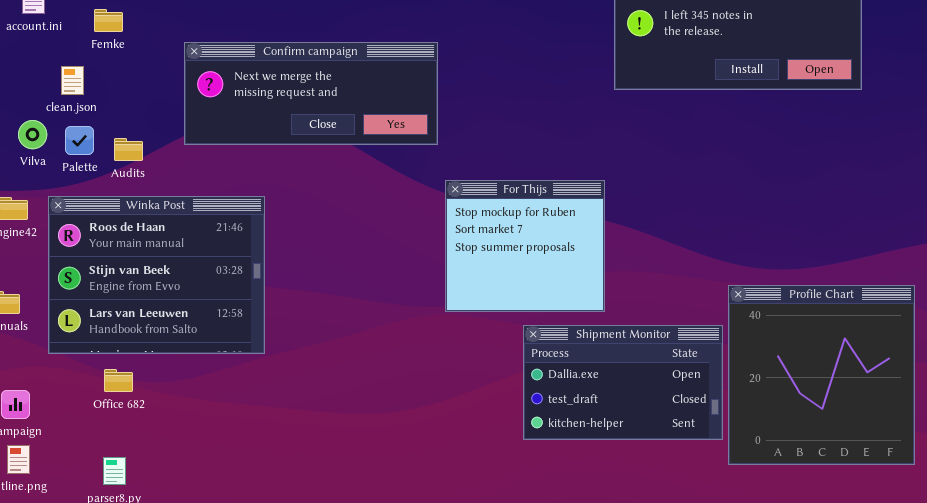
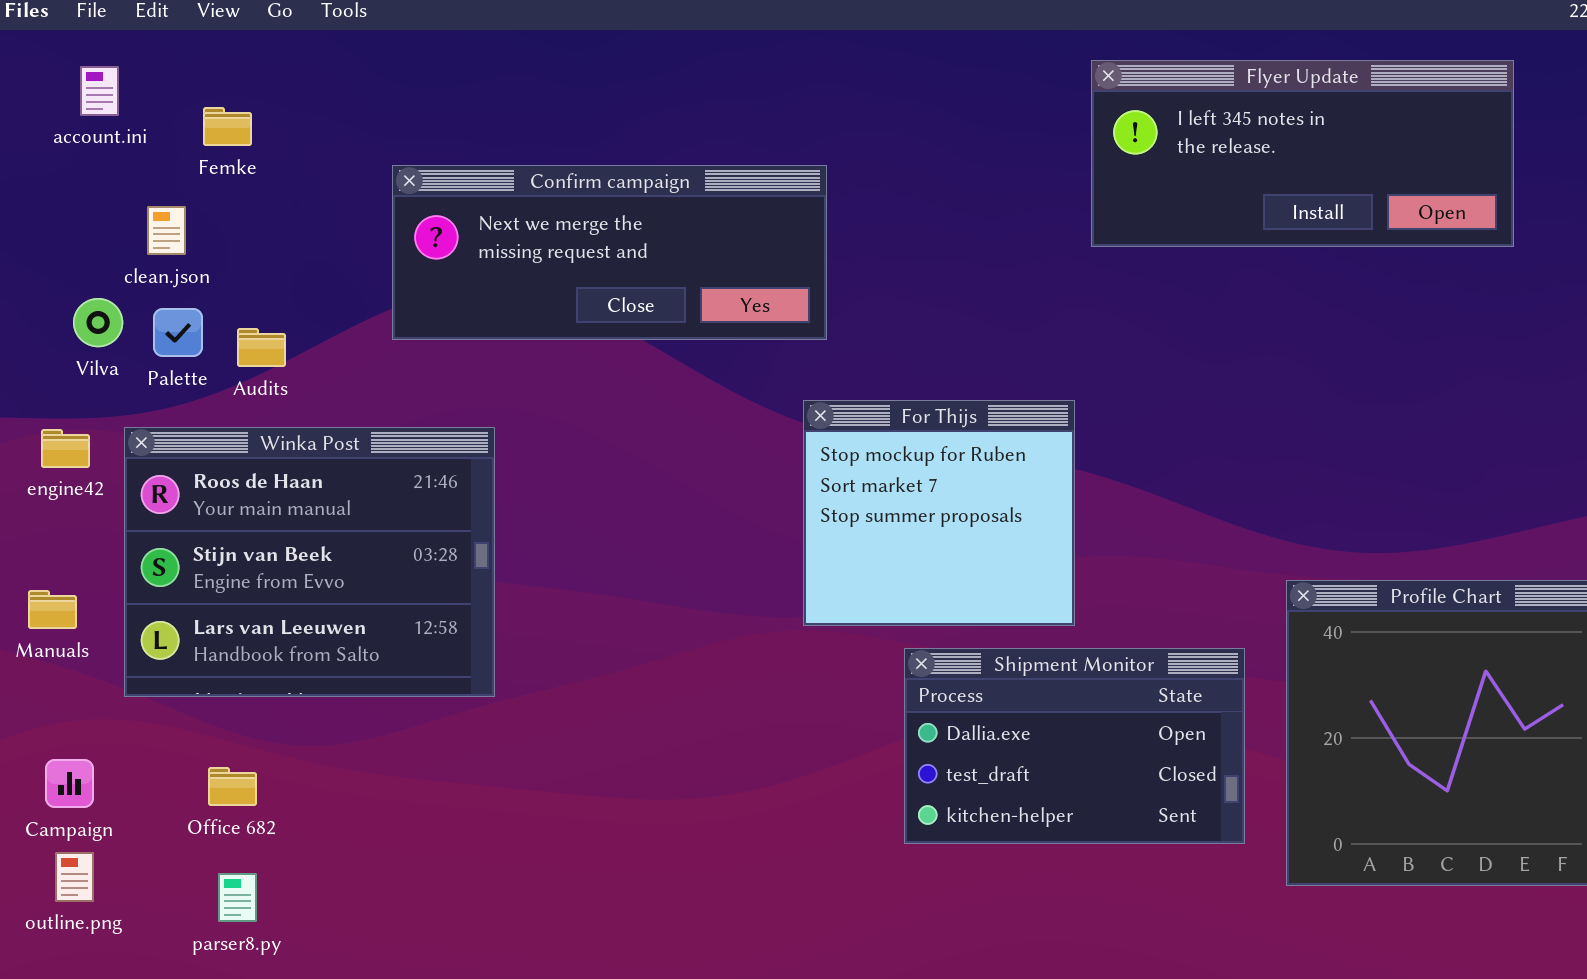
Confirm campaign: [184,42,438,145] -> [392,165,827,340], moved
Shipment Monitor: [523,325,723,440] -> [904,648,1245,844], moved
Office 682: [104,369,133,392] -> [208,767,257,806], moved

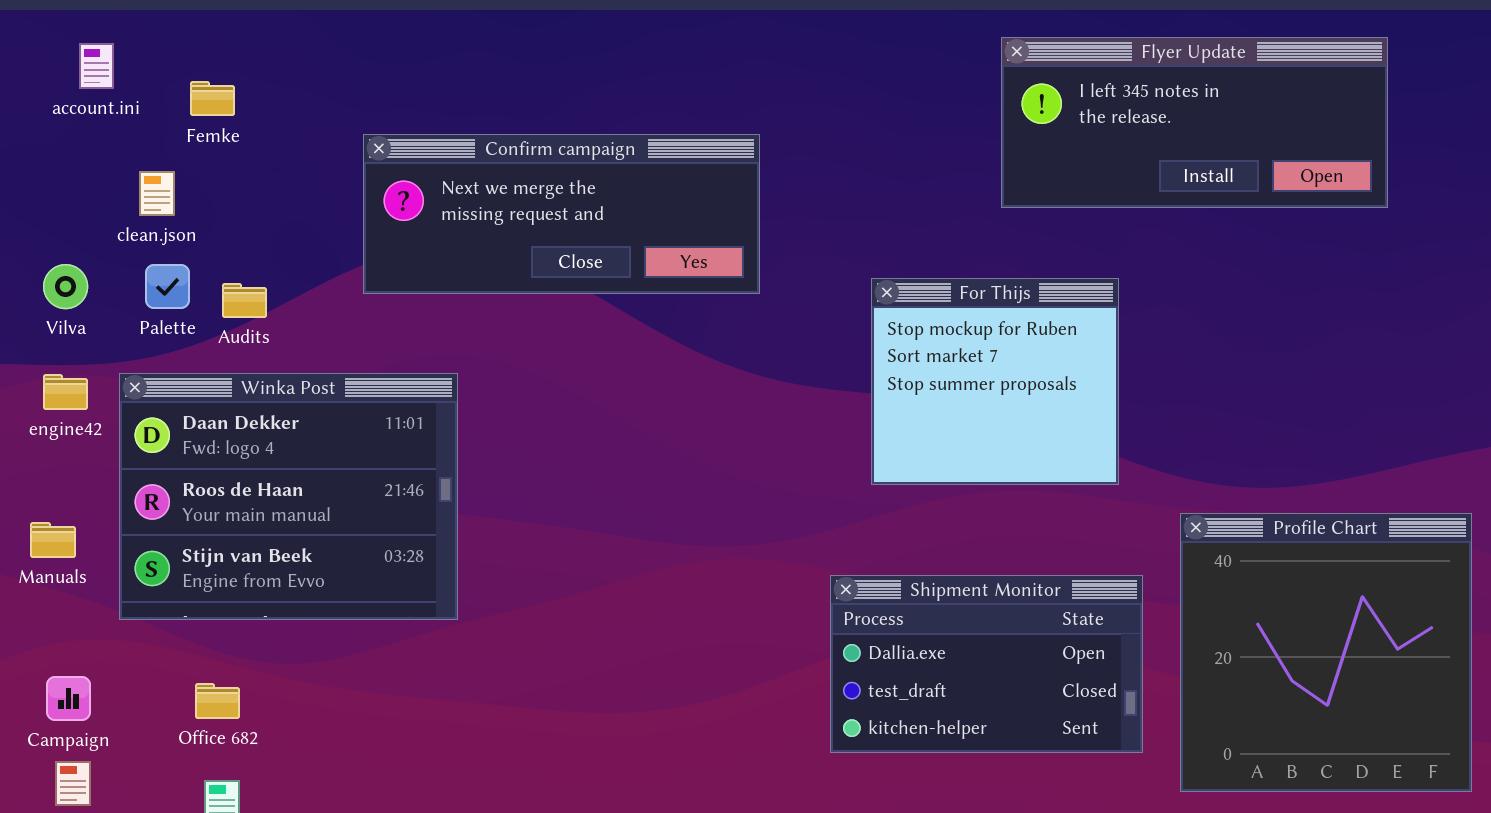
Vilva: [73,298,123,347] -> [43,264,88,309], moved
For Thijs: [803,400,1075,626] -> [871,278,1119,485], moved
Winka Post: [124,427,495,697] -> [119,373,458,620], scrolled up 1 row

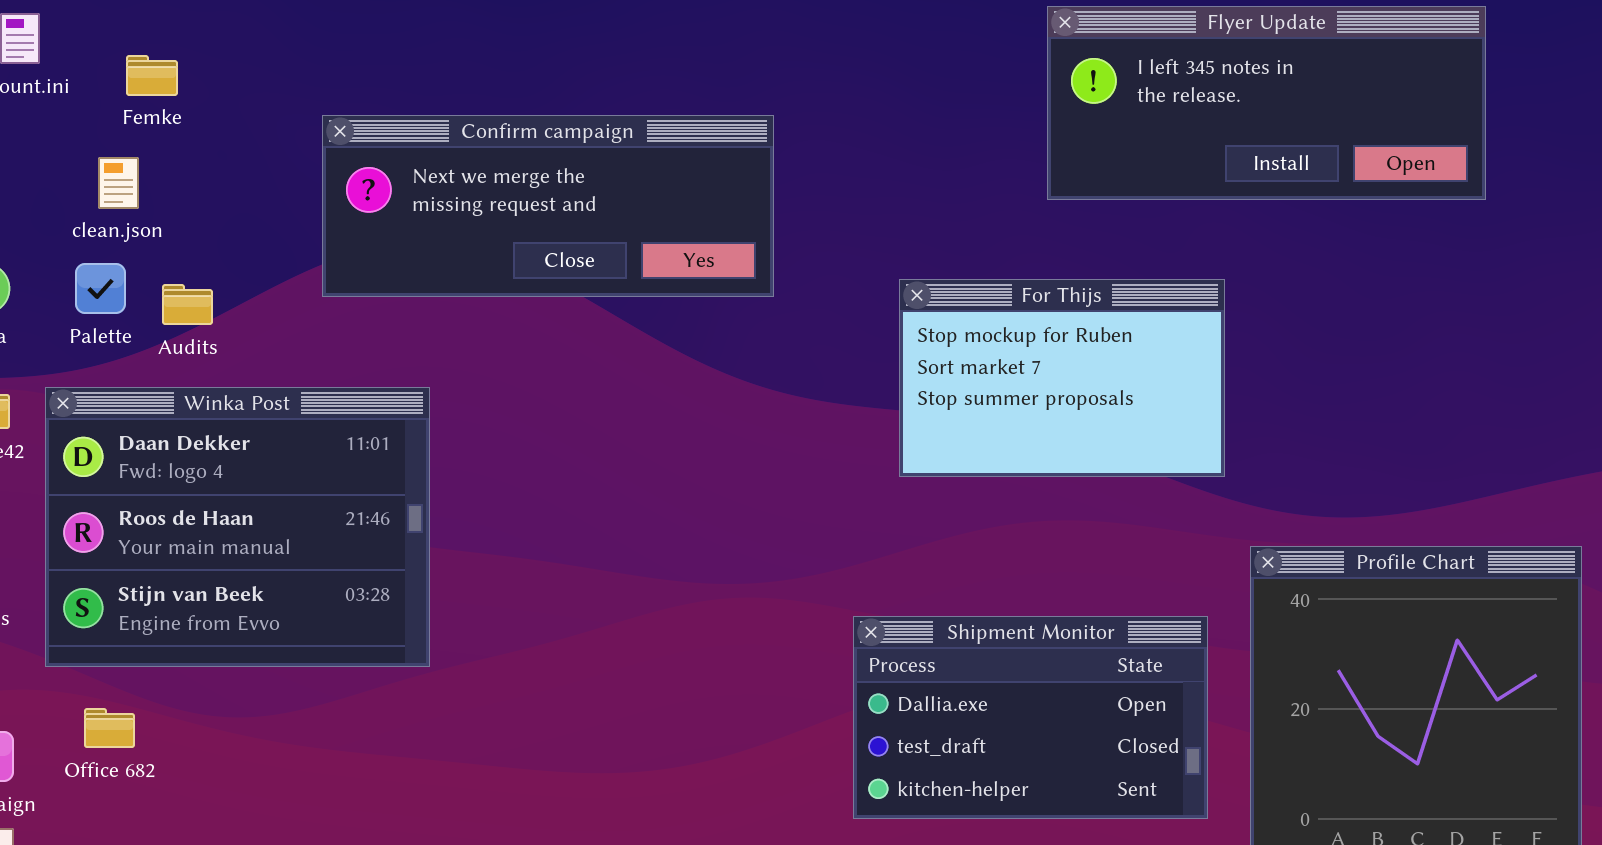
clean.json: [139,171,175,216] -> [98,157,139,209], moved
For Thijs: [871,278,1119,485] -> [899,279,1225,477], resized
Office 682: [195,683,240,719] -> [84,708,135,748], moved

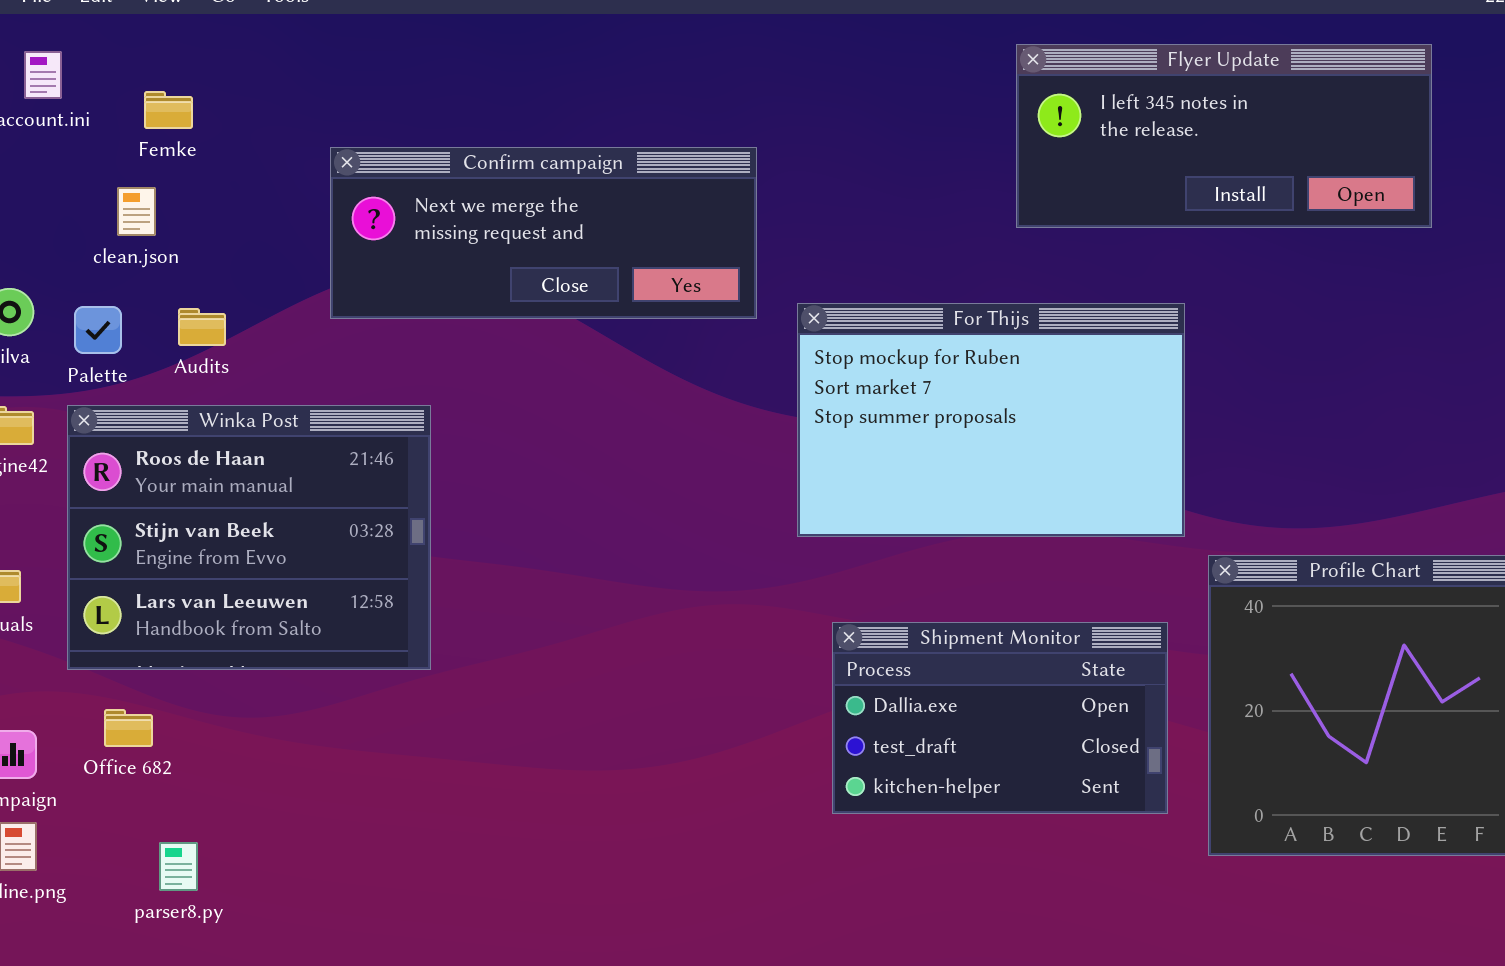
Palette: [75,263,126,314] -> [74,306,122,354], moved
For Thijs: [899,279,1225,477] -> [797,303,1185,537], resized
Winka Post: [45,387,430,667] -> [67,405,431,670], scrolled down 1 row

